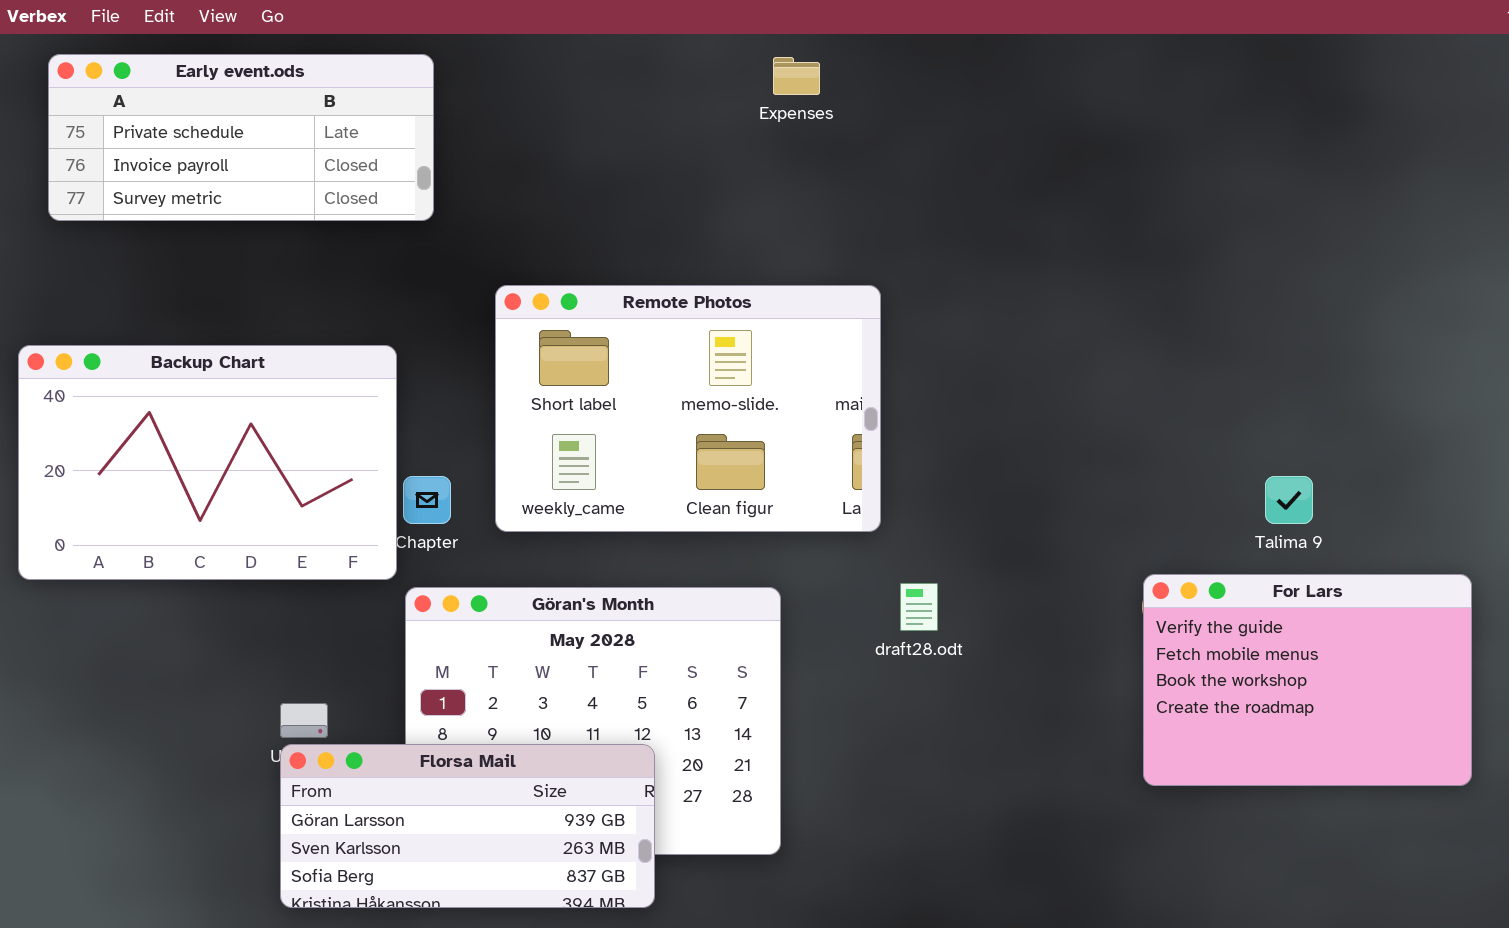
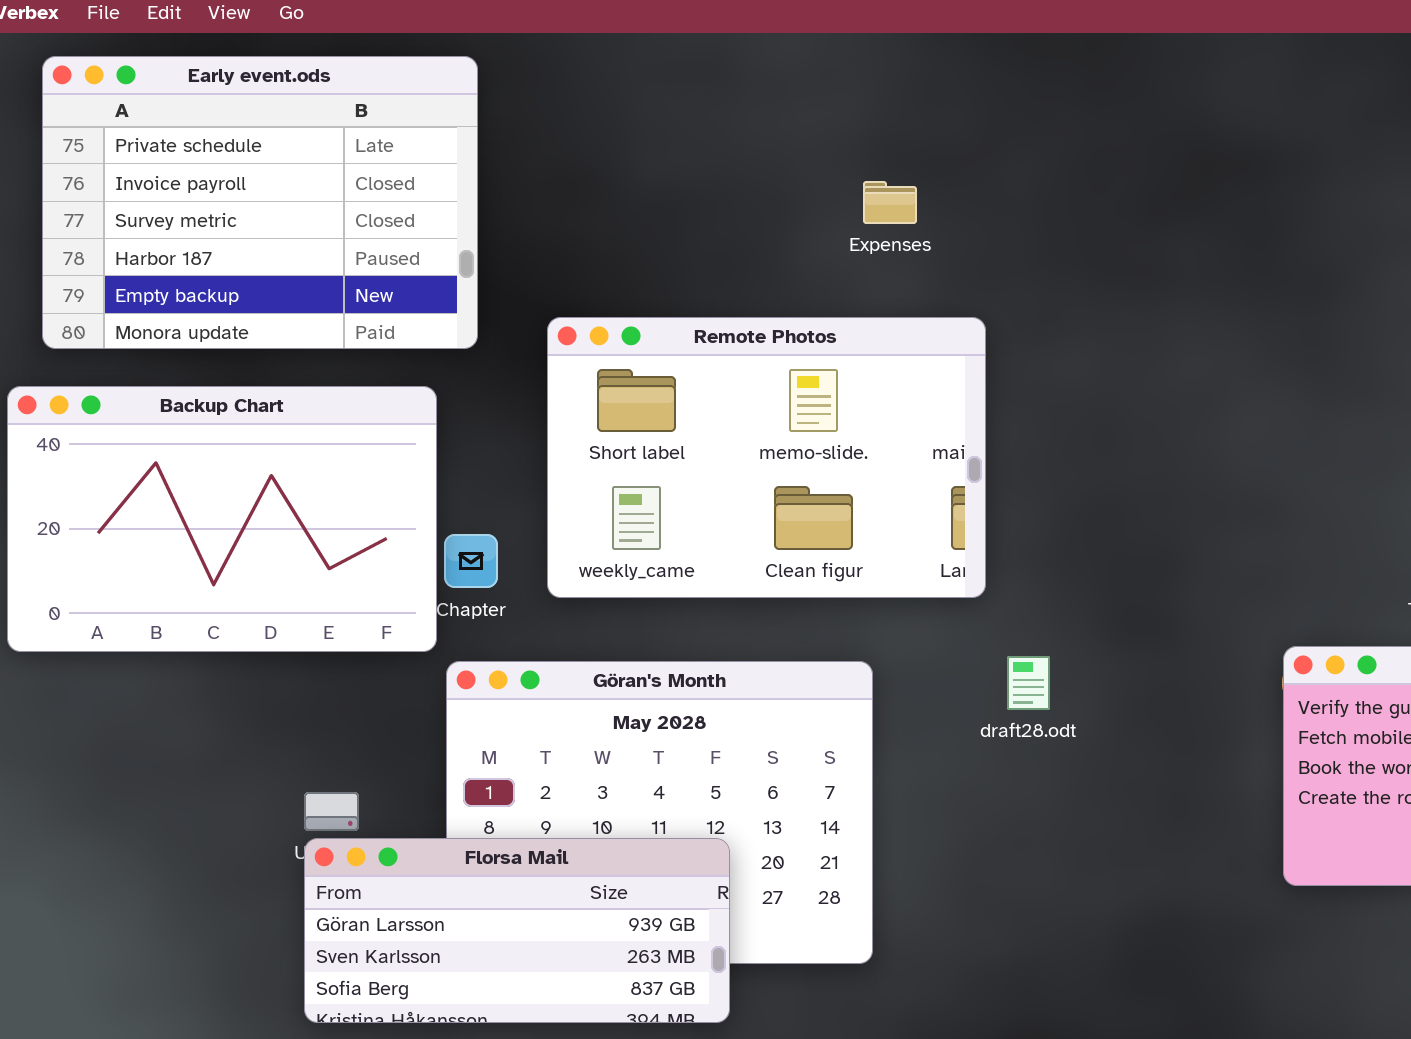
Early event.ods: [48,54,434,221] -> [42,56,478,349], resized
Expenses: [773,57,820,95] -> [863,181,917,224], moved

